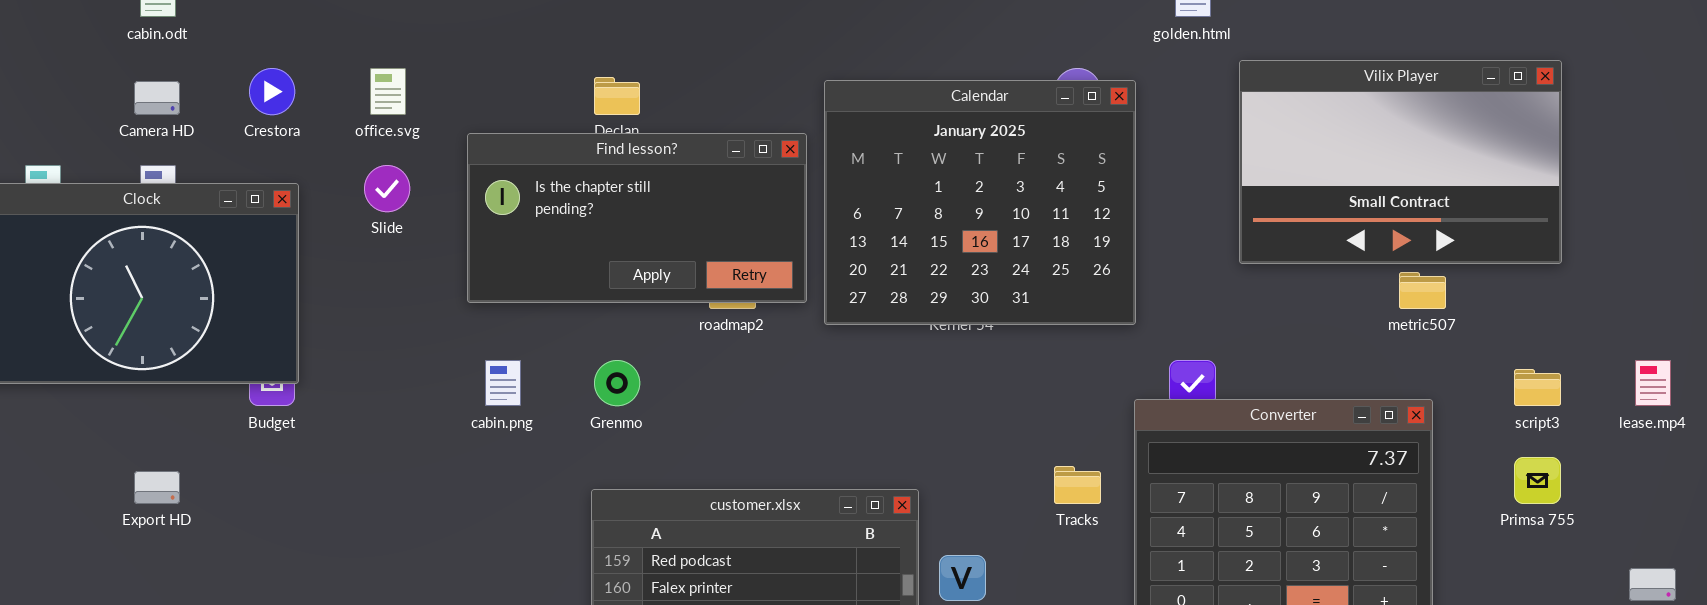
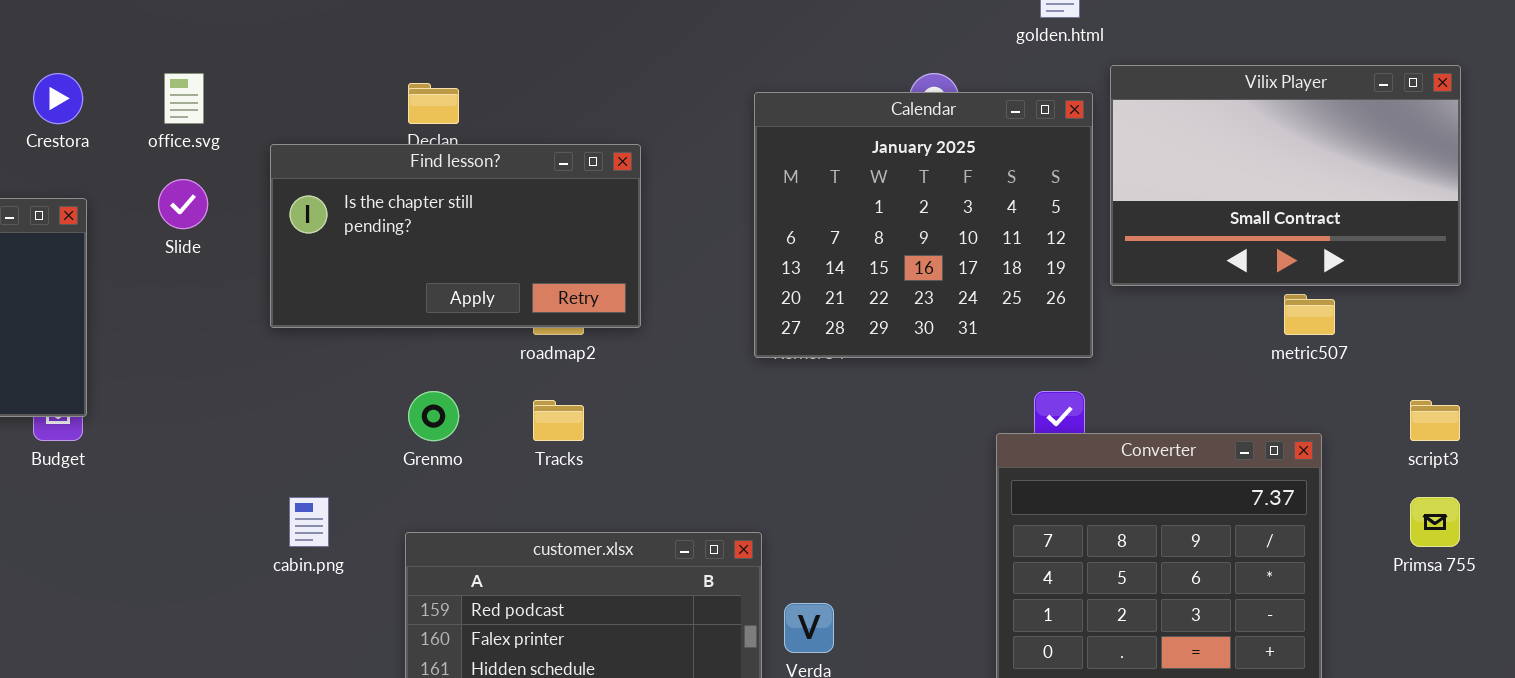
Calendar: [824,80,1136,325] -> [754,92,1093,358], moved
cabin.png: [485,360,521,406] -> [289,497,329,547], moved
Tracks: [1054,466,1101,504] -> [533,400,584,441], moved

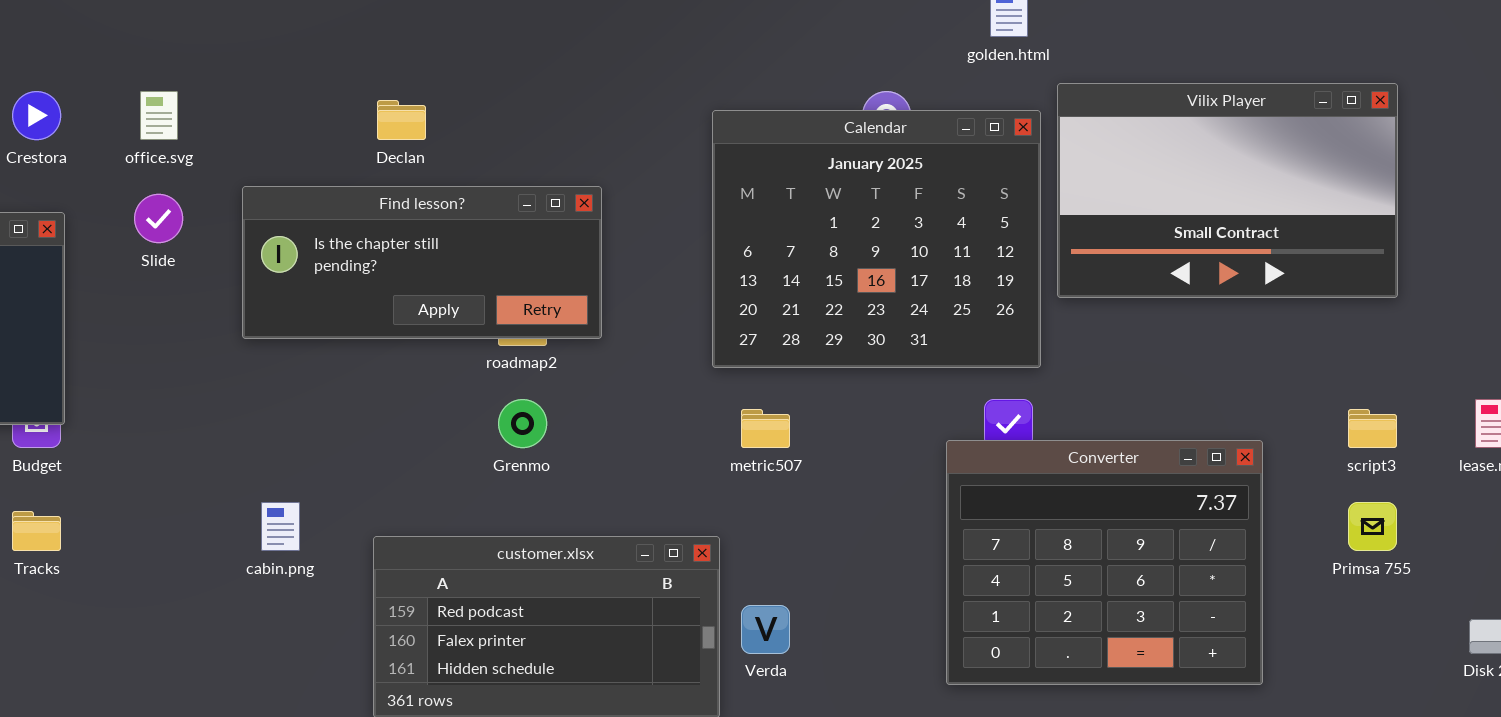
Find lesson?: [270,144,641,328] -> [242,186,602,339], resized
metric507: [1284,294,1335,335] -> [741,409,790,448], moved
Grenmo: [408,391,459,441] -> [498,399,547,448], moved
Tracks: [533,400,584,441] -> [12,511,61,551], moved

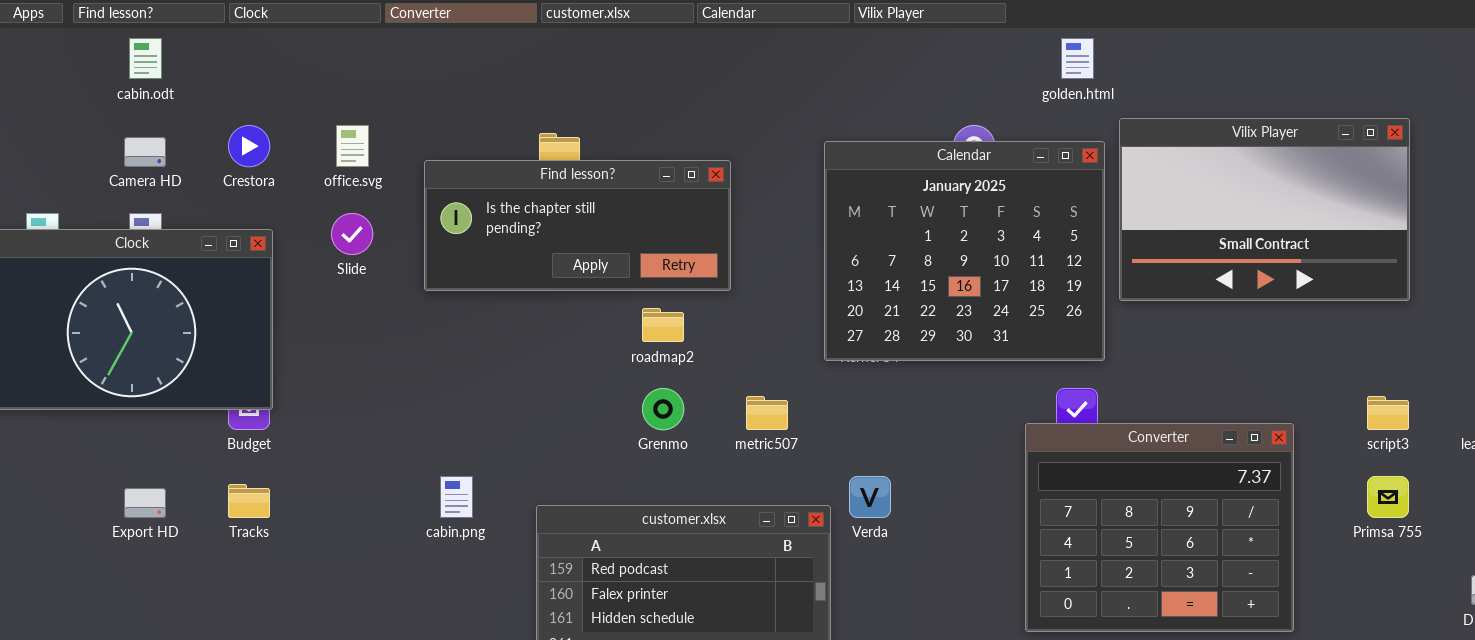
Find lesson?: [242,186,602,339] -> [424,160,731,291], moved
metric507: [741,409,790,448] -> [746,396,788,430], moved
Verda: [741,605,790,654] -> [849,476,891,518], moved

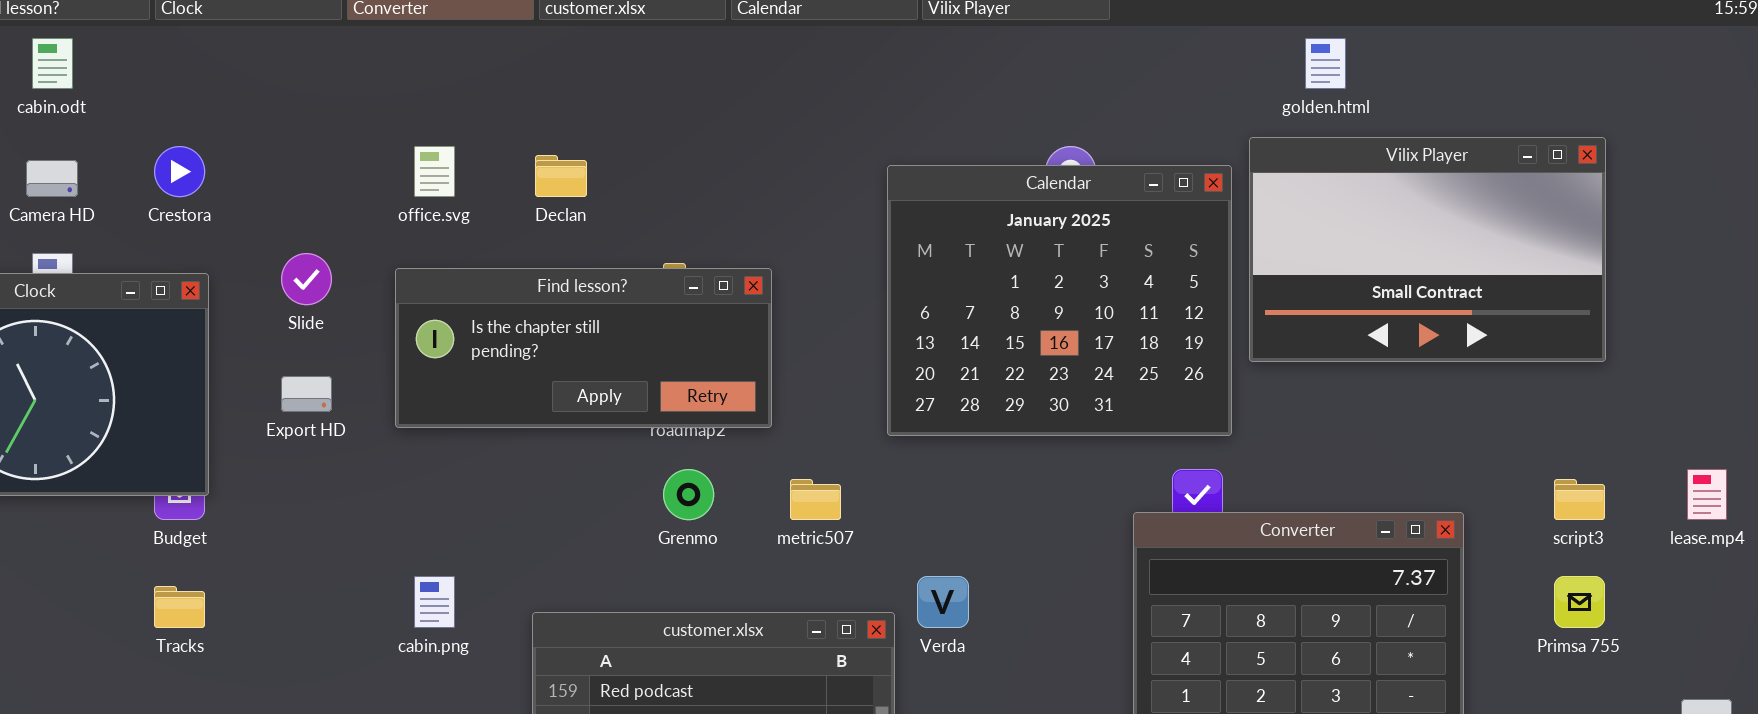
golden.html: [1061,38,1094,79] -> [1305,38,1346,89], moved
office.svg: [336,125,369,167] -> [414,146,455,197], moved
Find lesson?: [424,160,731,291] -> [395,268,772,428], moved
Export HD: [124,488,166,518] -> [281,376,332,412], moved

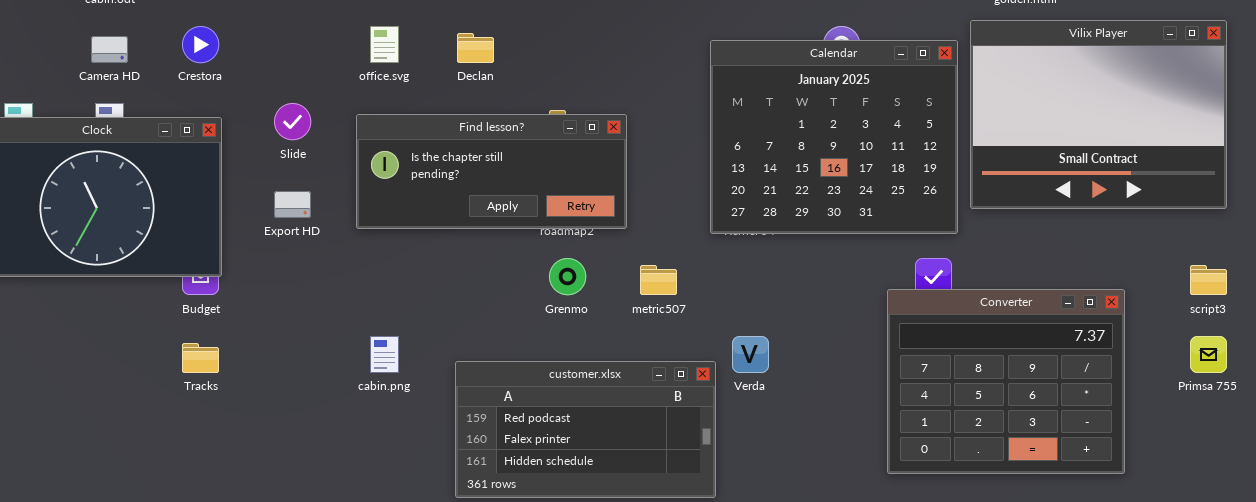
Vilix Player: [1249,137,1606,362] -> [970,20,1227,209], resized

